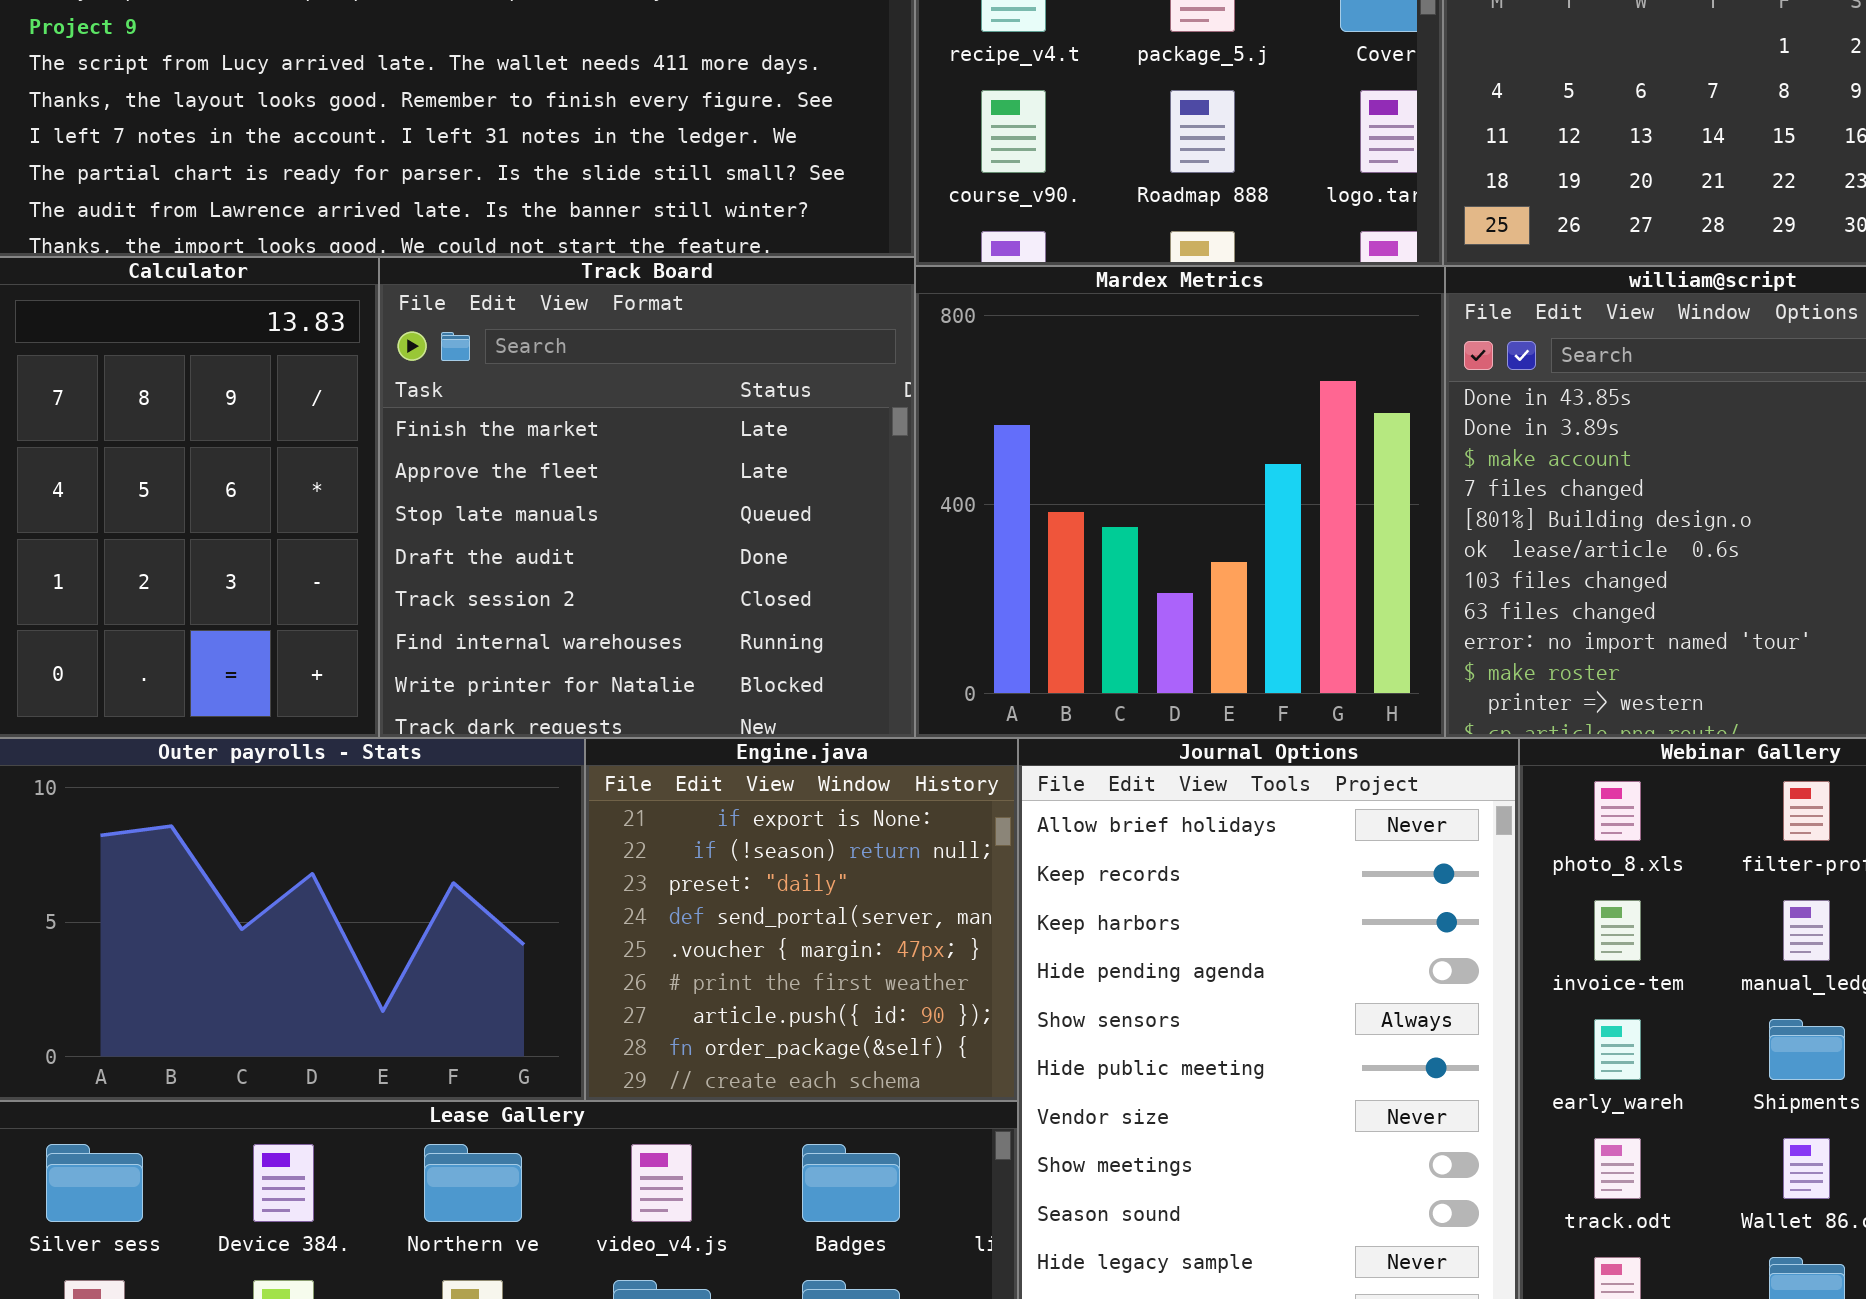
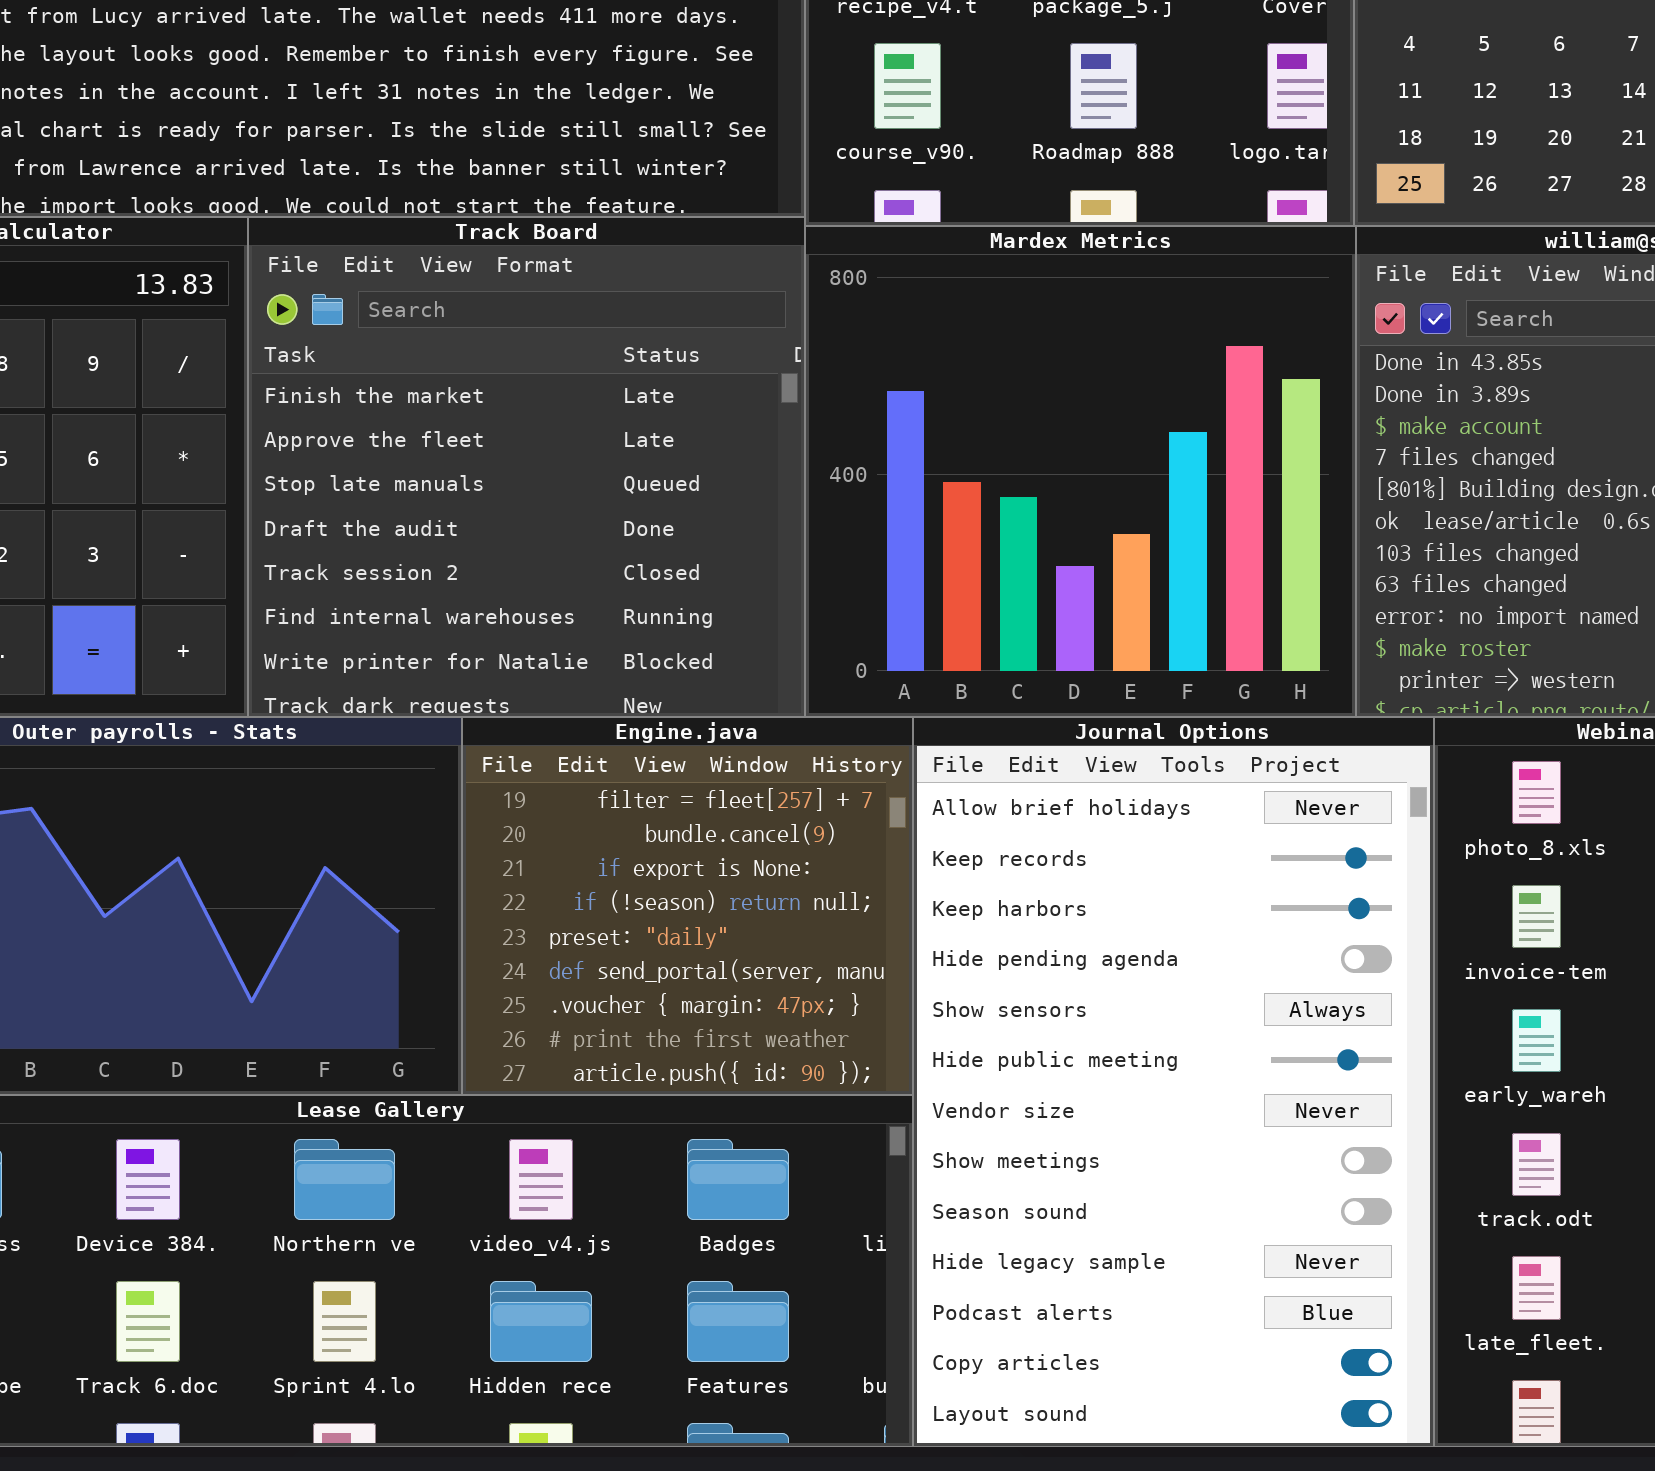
Engine.java: [585,738,1018,1101] -> [462,717,913,1095], scrolled up 2 rows

